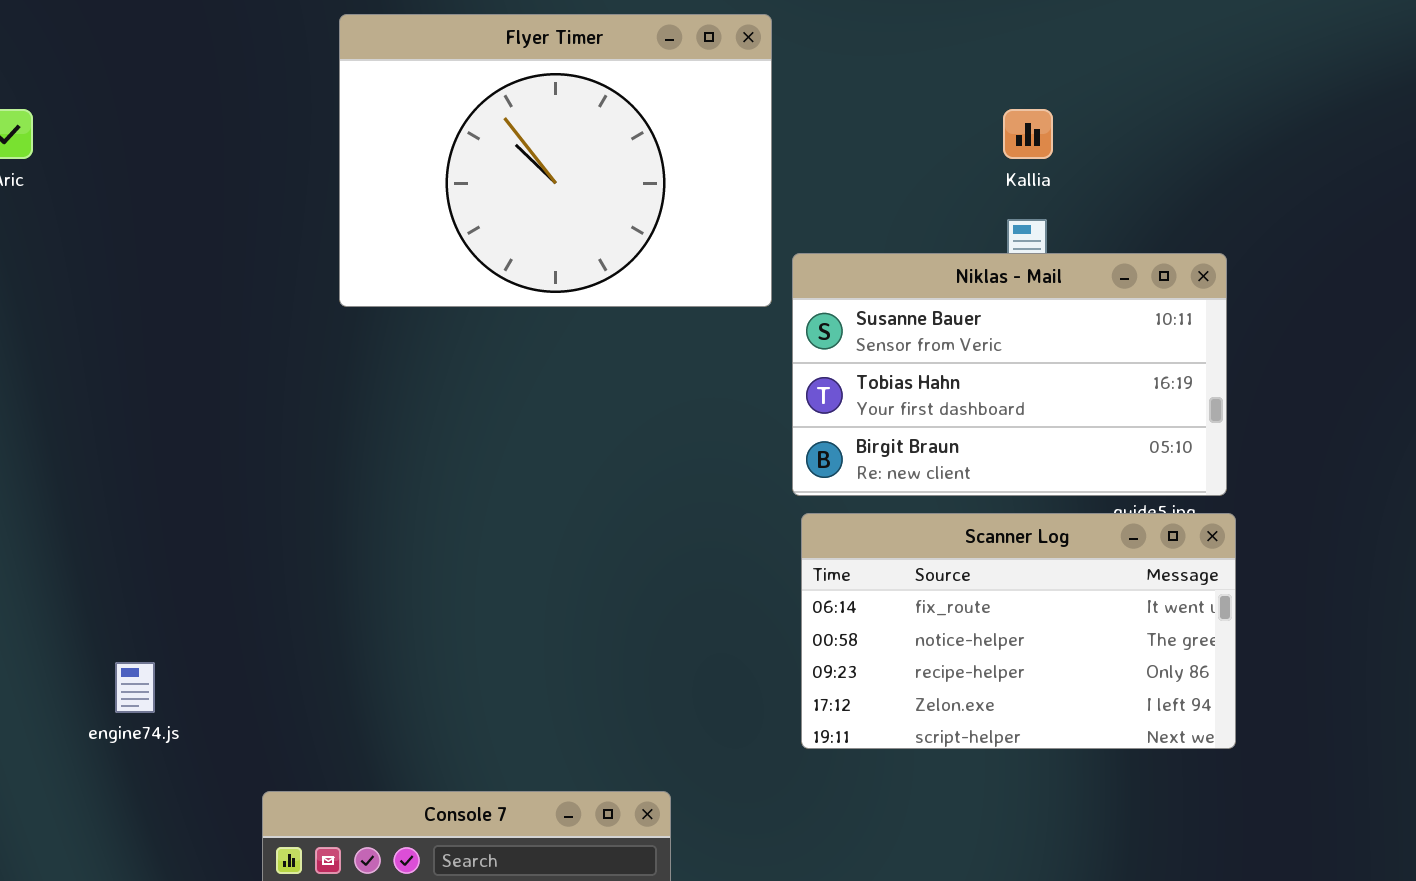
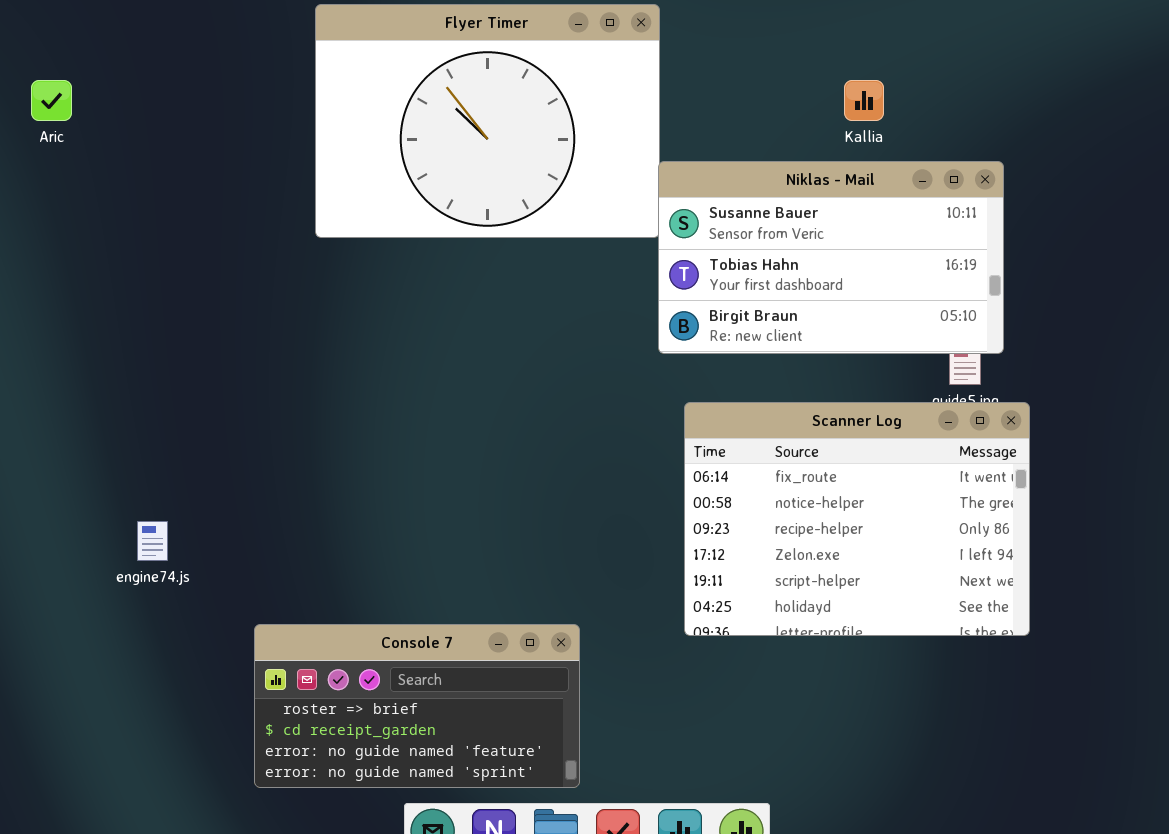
Niklas - Mail: [792,253,1227,496] -> [658,161,1004,354], moved
Scanner Log: [801,513,1236,749] -> [684,402,1030,636], resized

